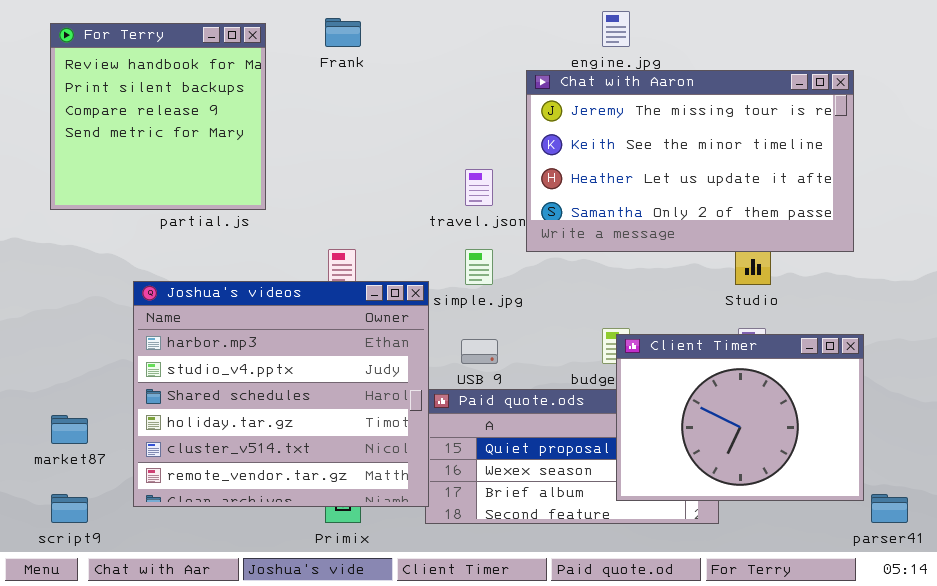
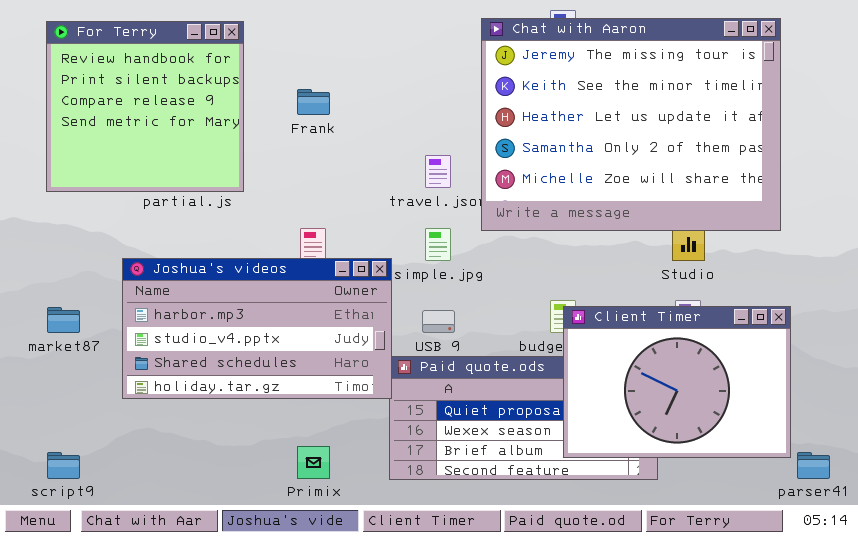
Frank: [325,18,361,47] -> [297,89,330,115], moved
Chat with Aaron: [526,70,854,252] -> [481,18,781,231], resized
Joshua's videos: [133,281,429,507] -> [122,258,392,399], resized
market87: [51,415,88,444] -> [47,307,80,333], moved

